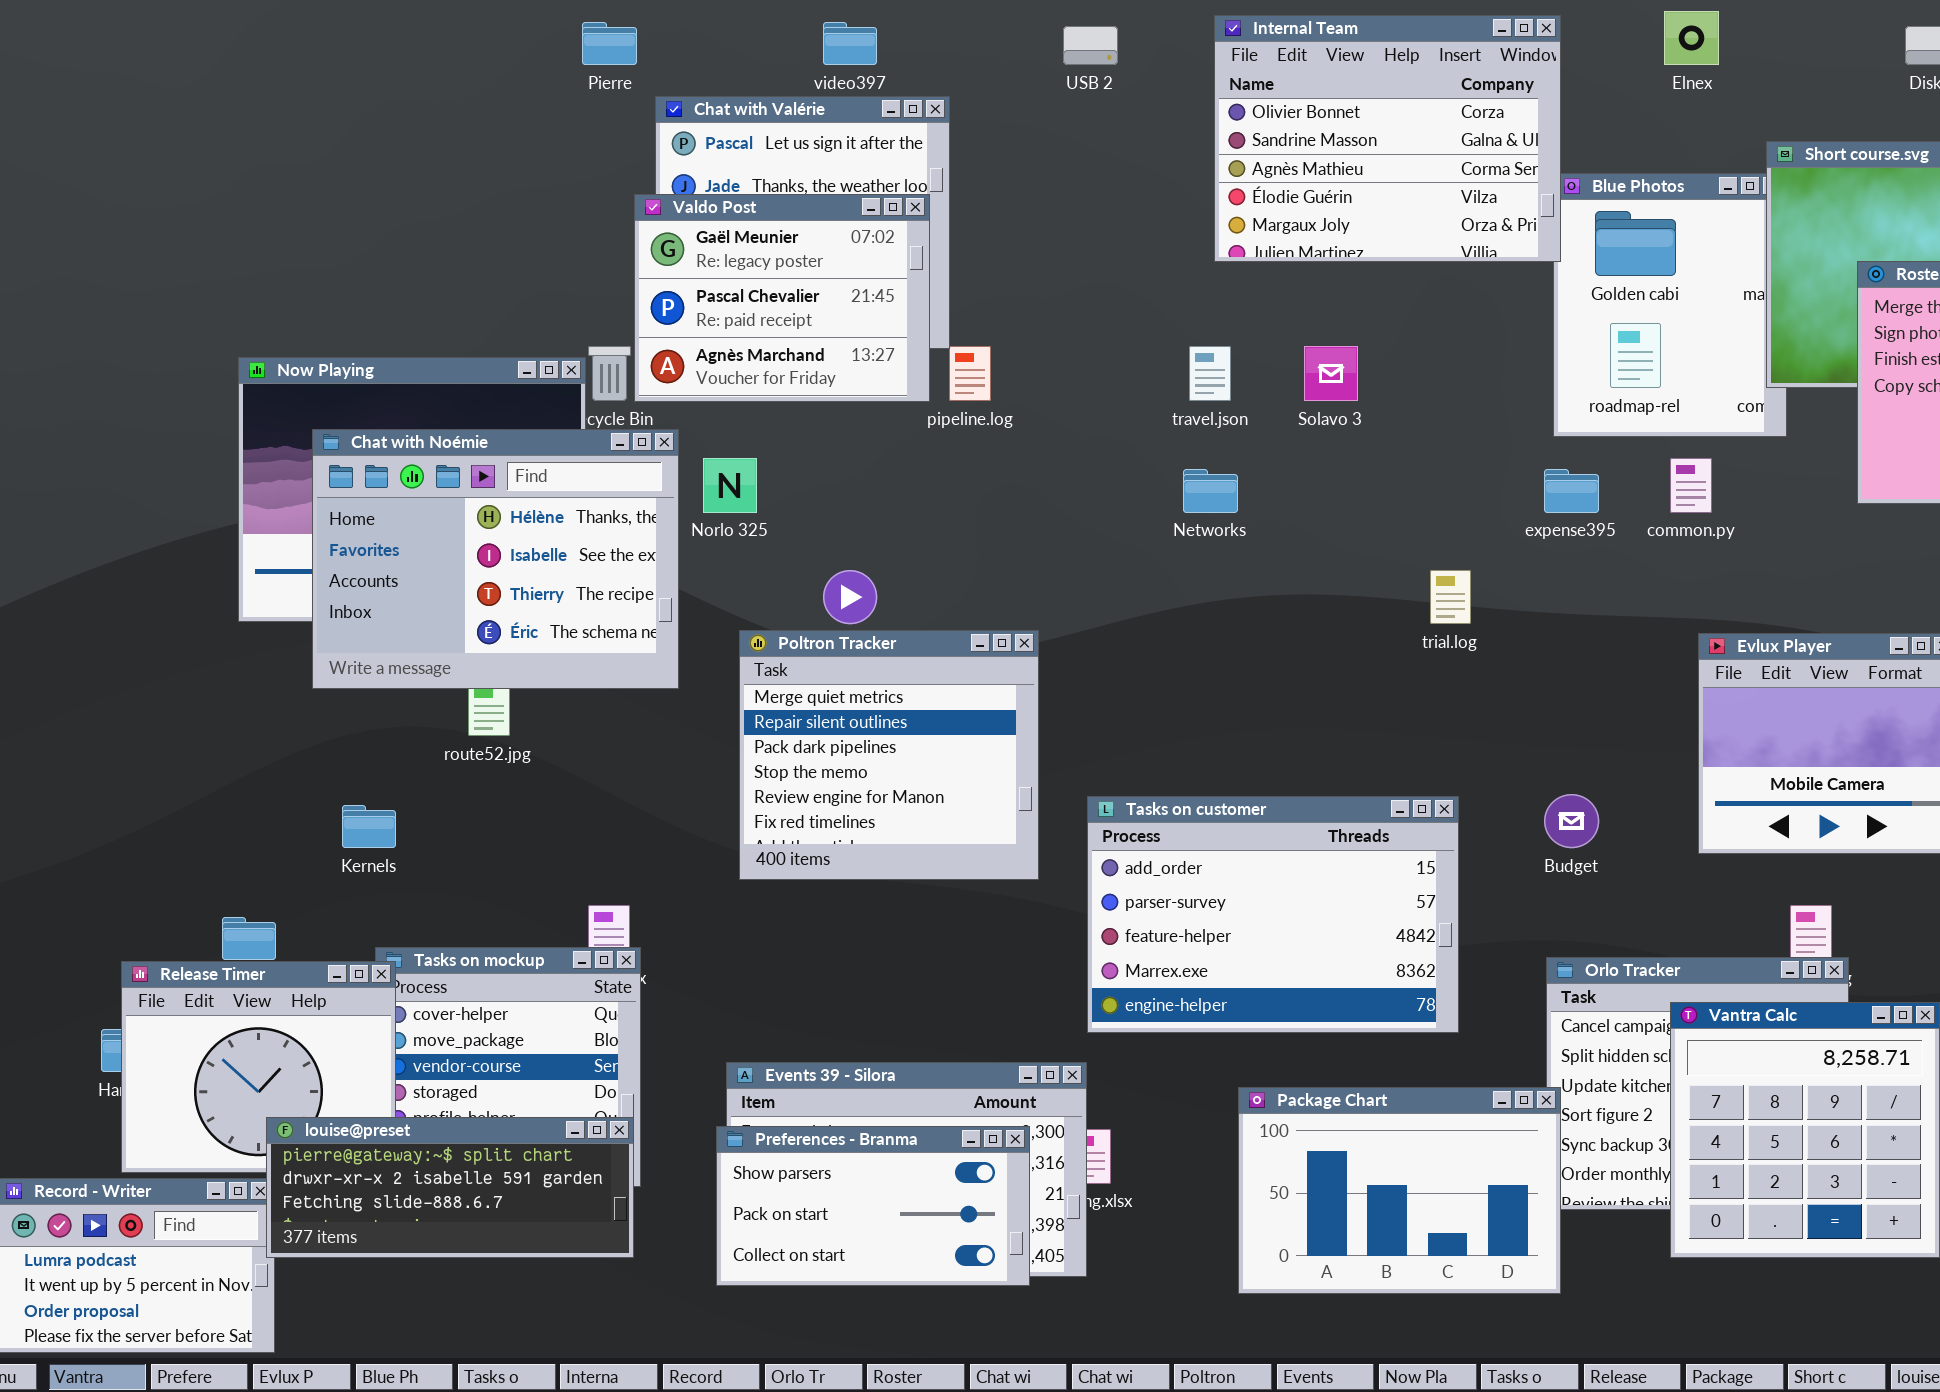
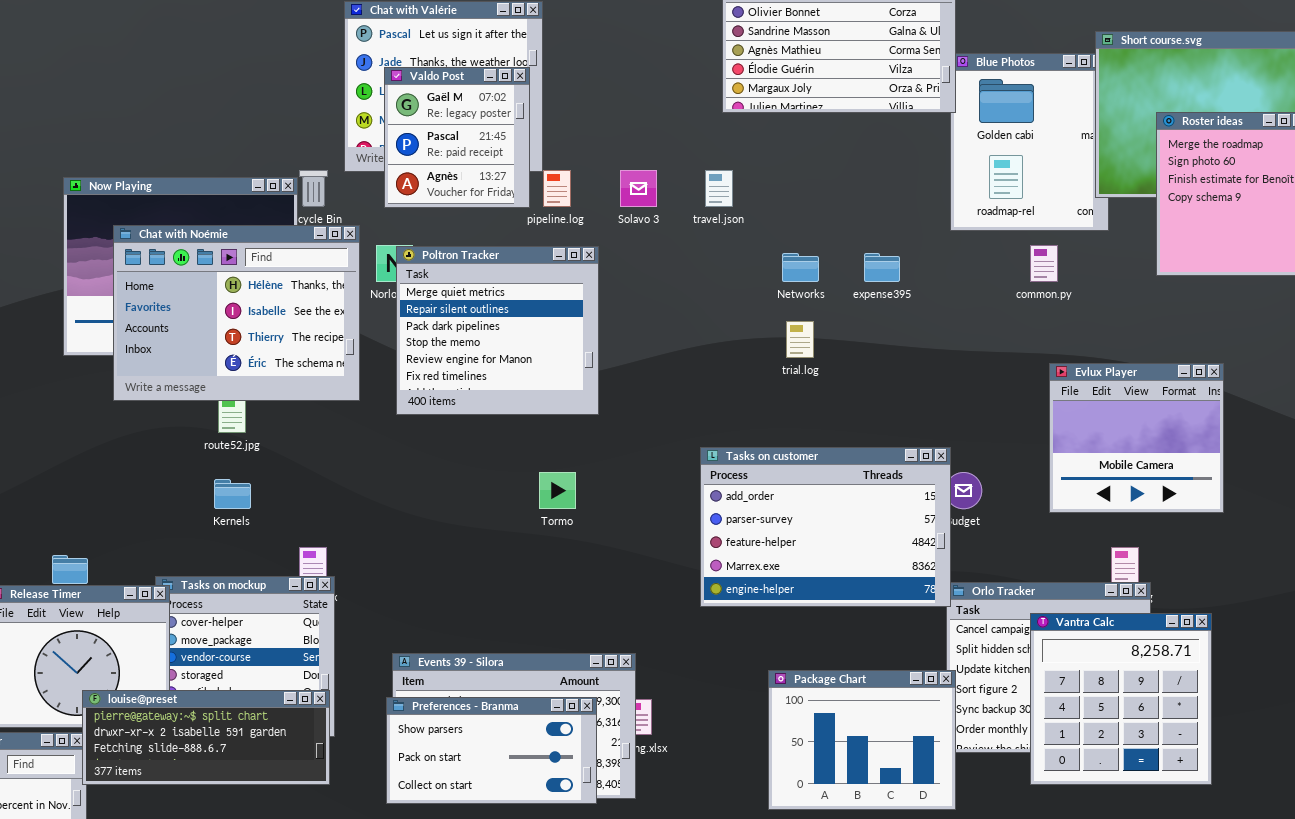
Valdo Post: [634,194,930,402] -> [384,67,530,208], resized
Solavo 3: [1304,346,1358,401] -> [620,170,657,207], moved
Networks: [1183,469,1238,513] -> [782,253,819,282], moved
expense395: [1544,469,1599,513] -> [864,253,900,282], moved
trial.log: [1430,570,1471,624] -> [786,321,814,358], moved
Poltron Tracker: [739,630,1039,880] -> [396,246,599,415], moved
Tasks on customer: [1087,796,1459,1033] -> [700,447,951,607], moved
Kernels: [342,805,396,848] -> [214,479,251,509], moved
Package Chart: [1238,1087,1561,1294] -> [768,670,956,810], resized

